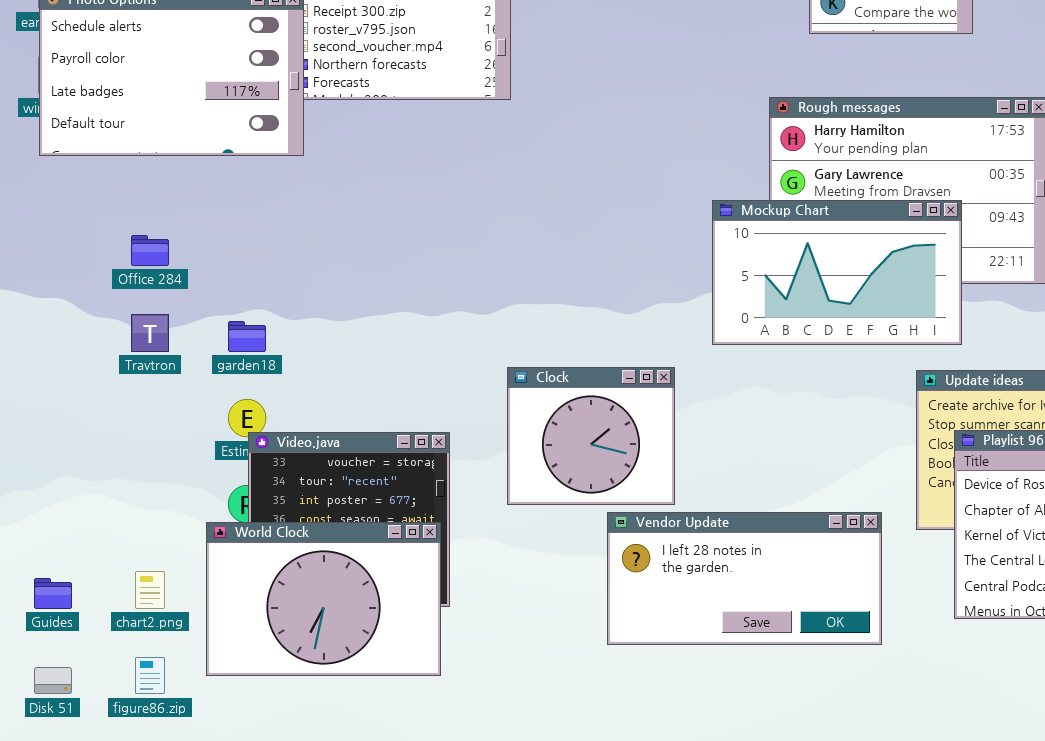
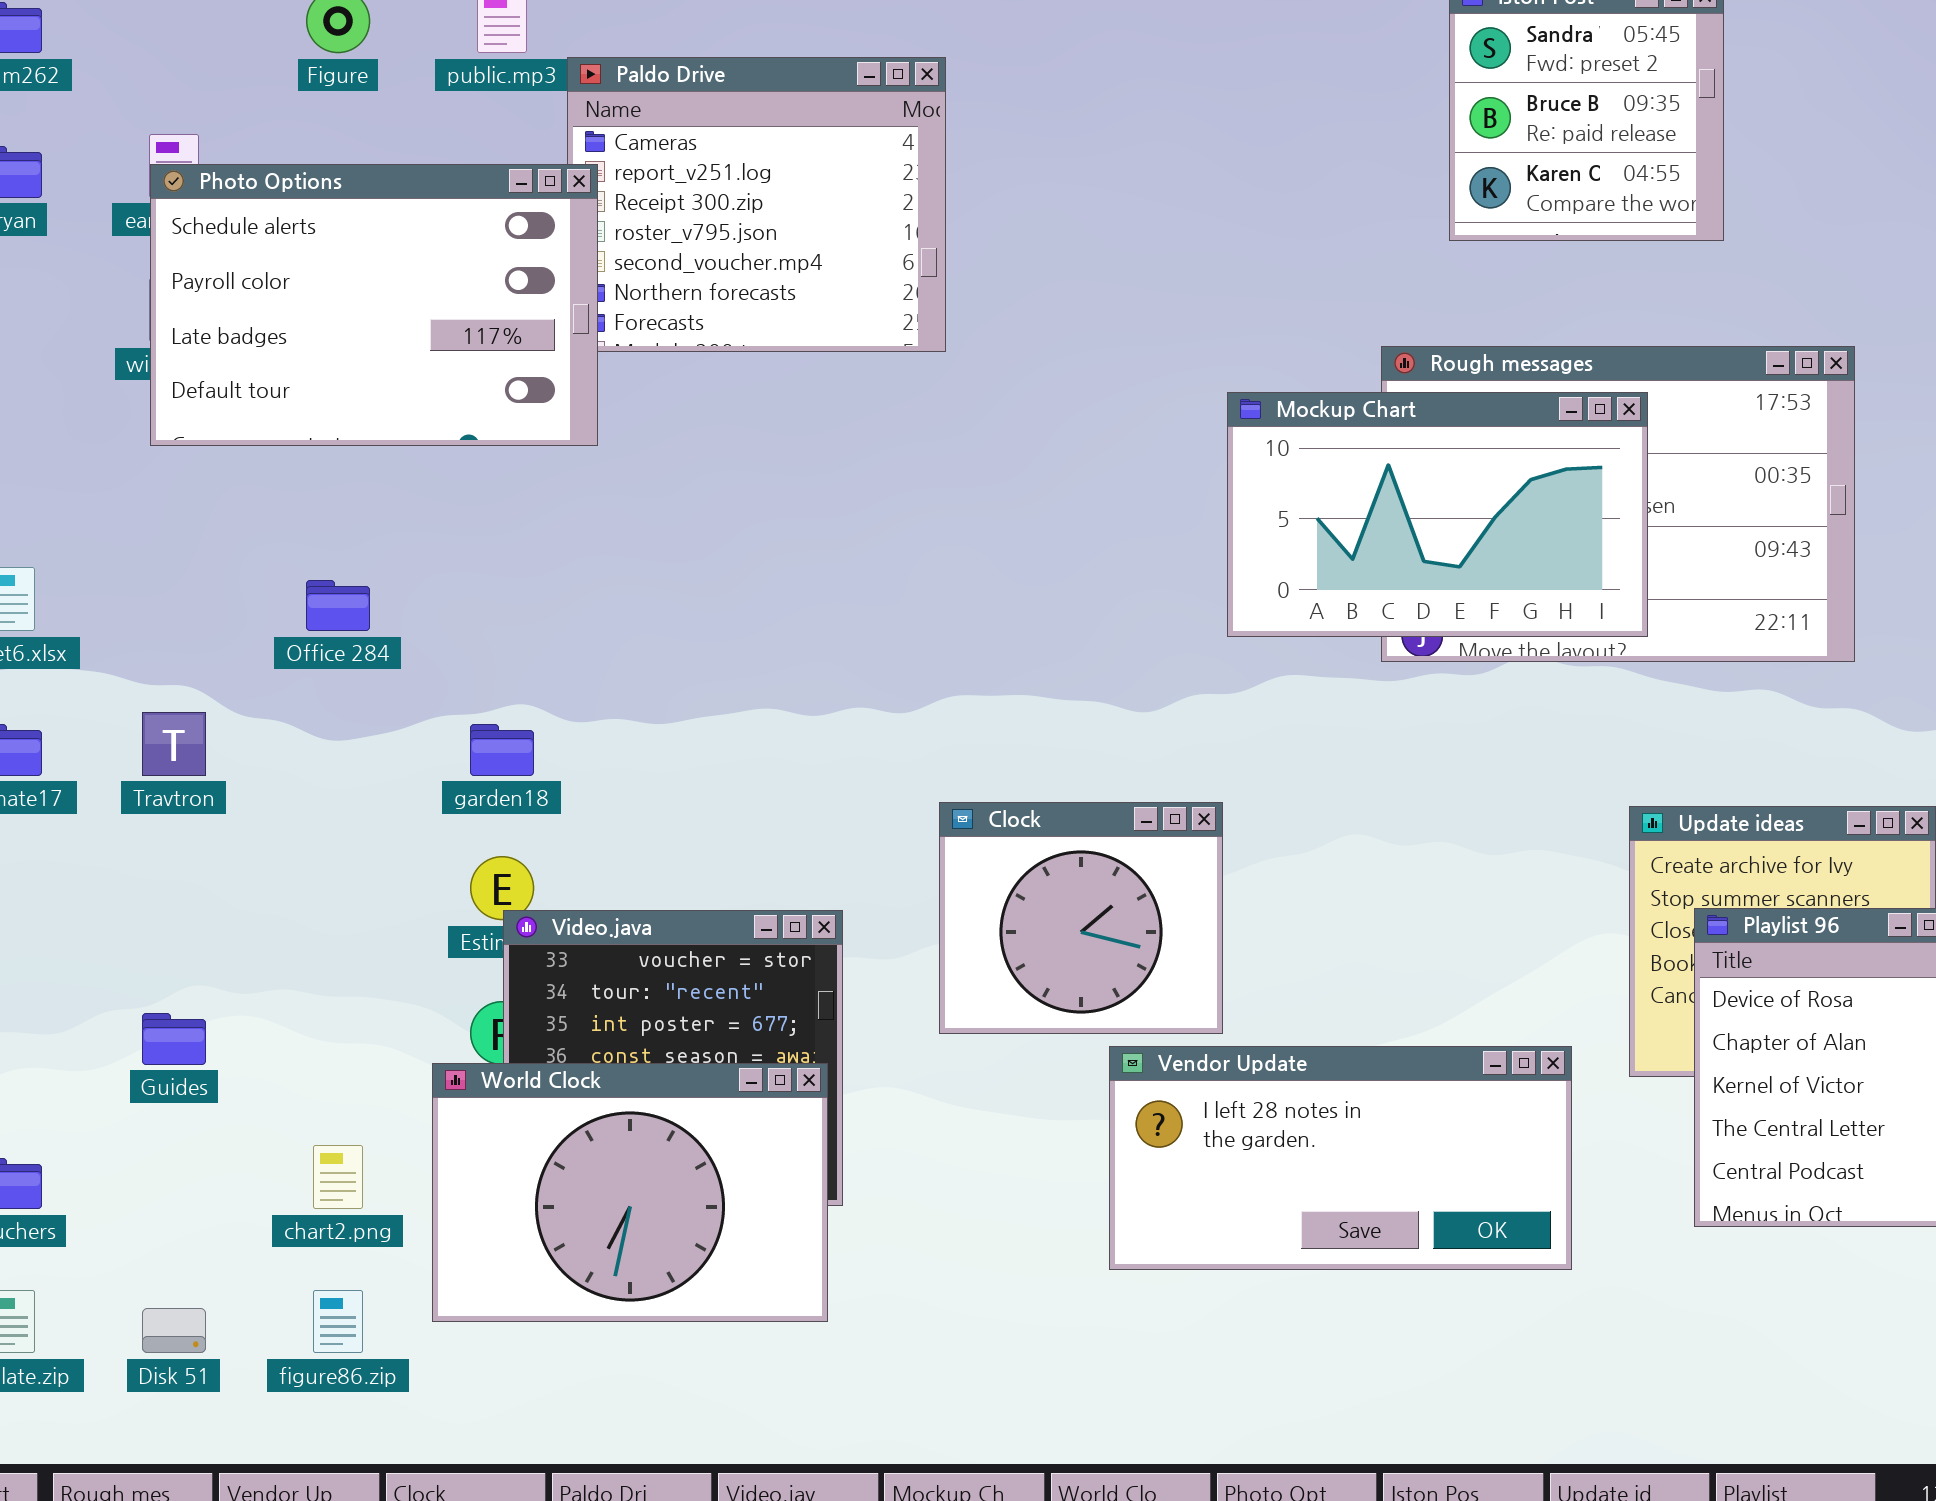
Mockup Chart: [712,200,962,345] -> [1227,392,1648,637], moved
Travtron: [131,314,169,352] -> [142,712,206,776], moved
Guides: [34,578,72,609] -> [142,1013,206,1065], moved

